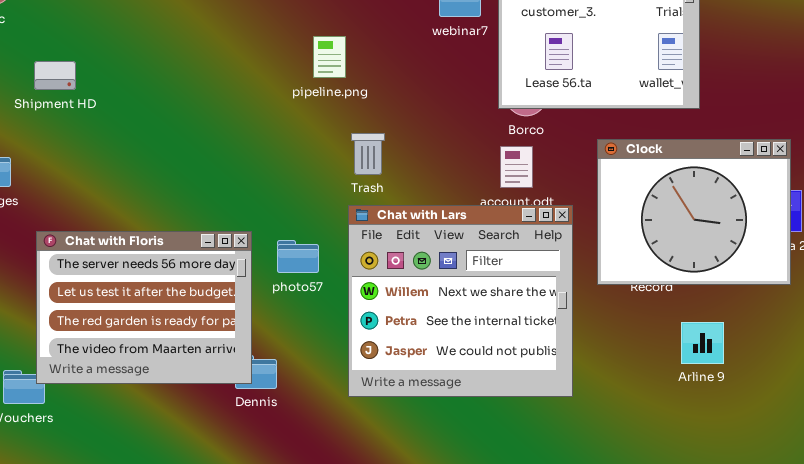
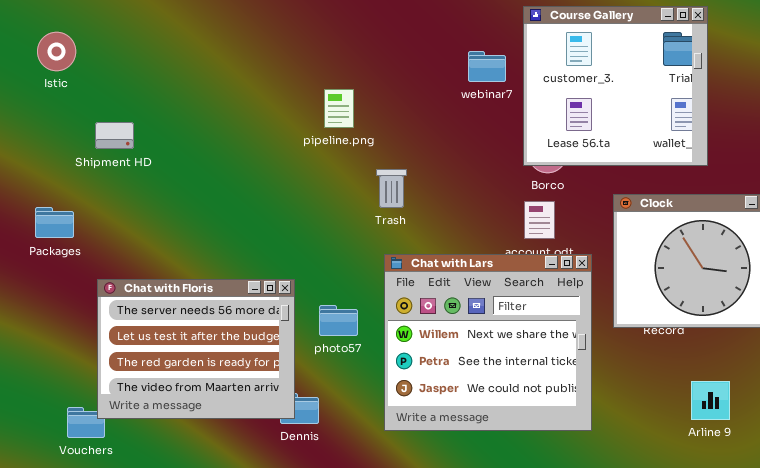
pipeline.png: [313,36,346,78] -> [324,89,354,128], moved
Trash: [351,133,385,175] -> [376,169,407,208], moved
photo57: [277,240,319,273] -> [319,305,358,336], moved
Arline 9: [681,322,724,364] -> [691,381,730,420], moved

